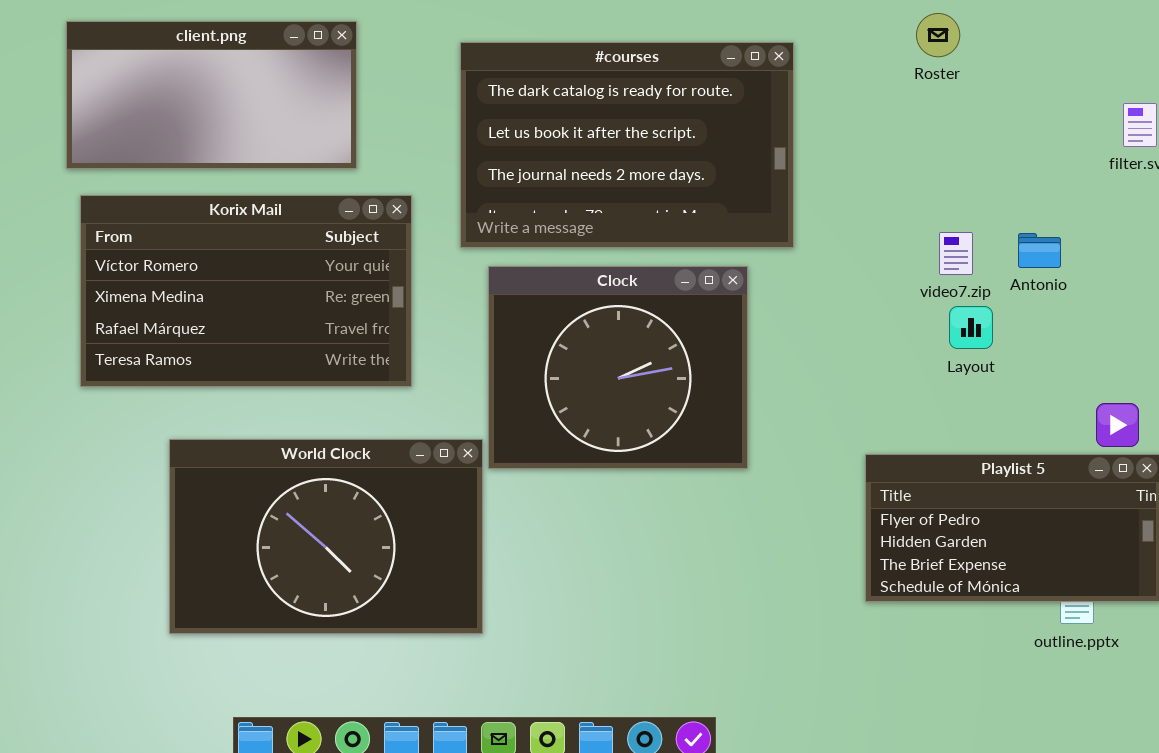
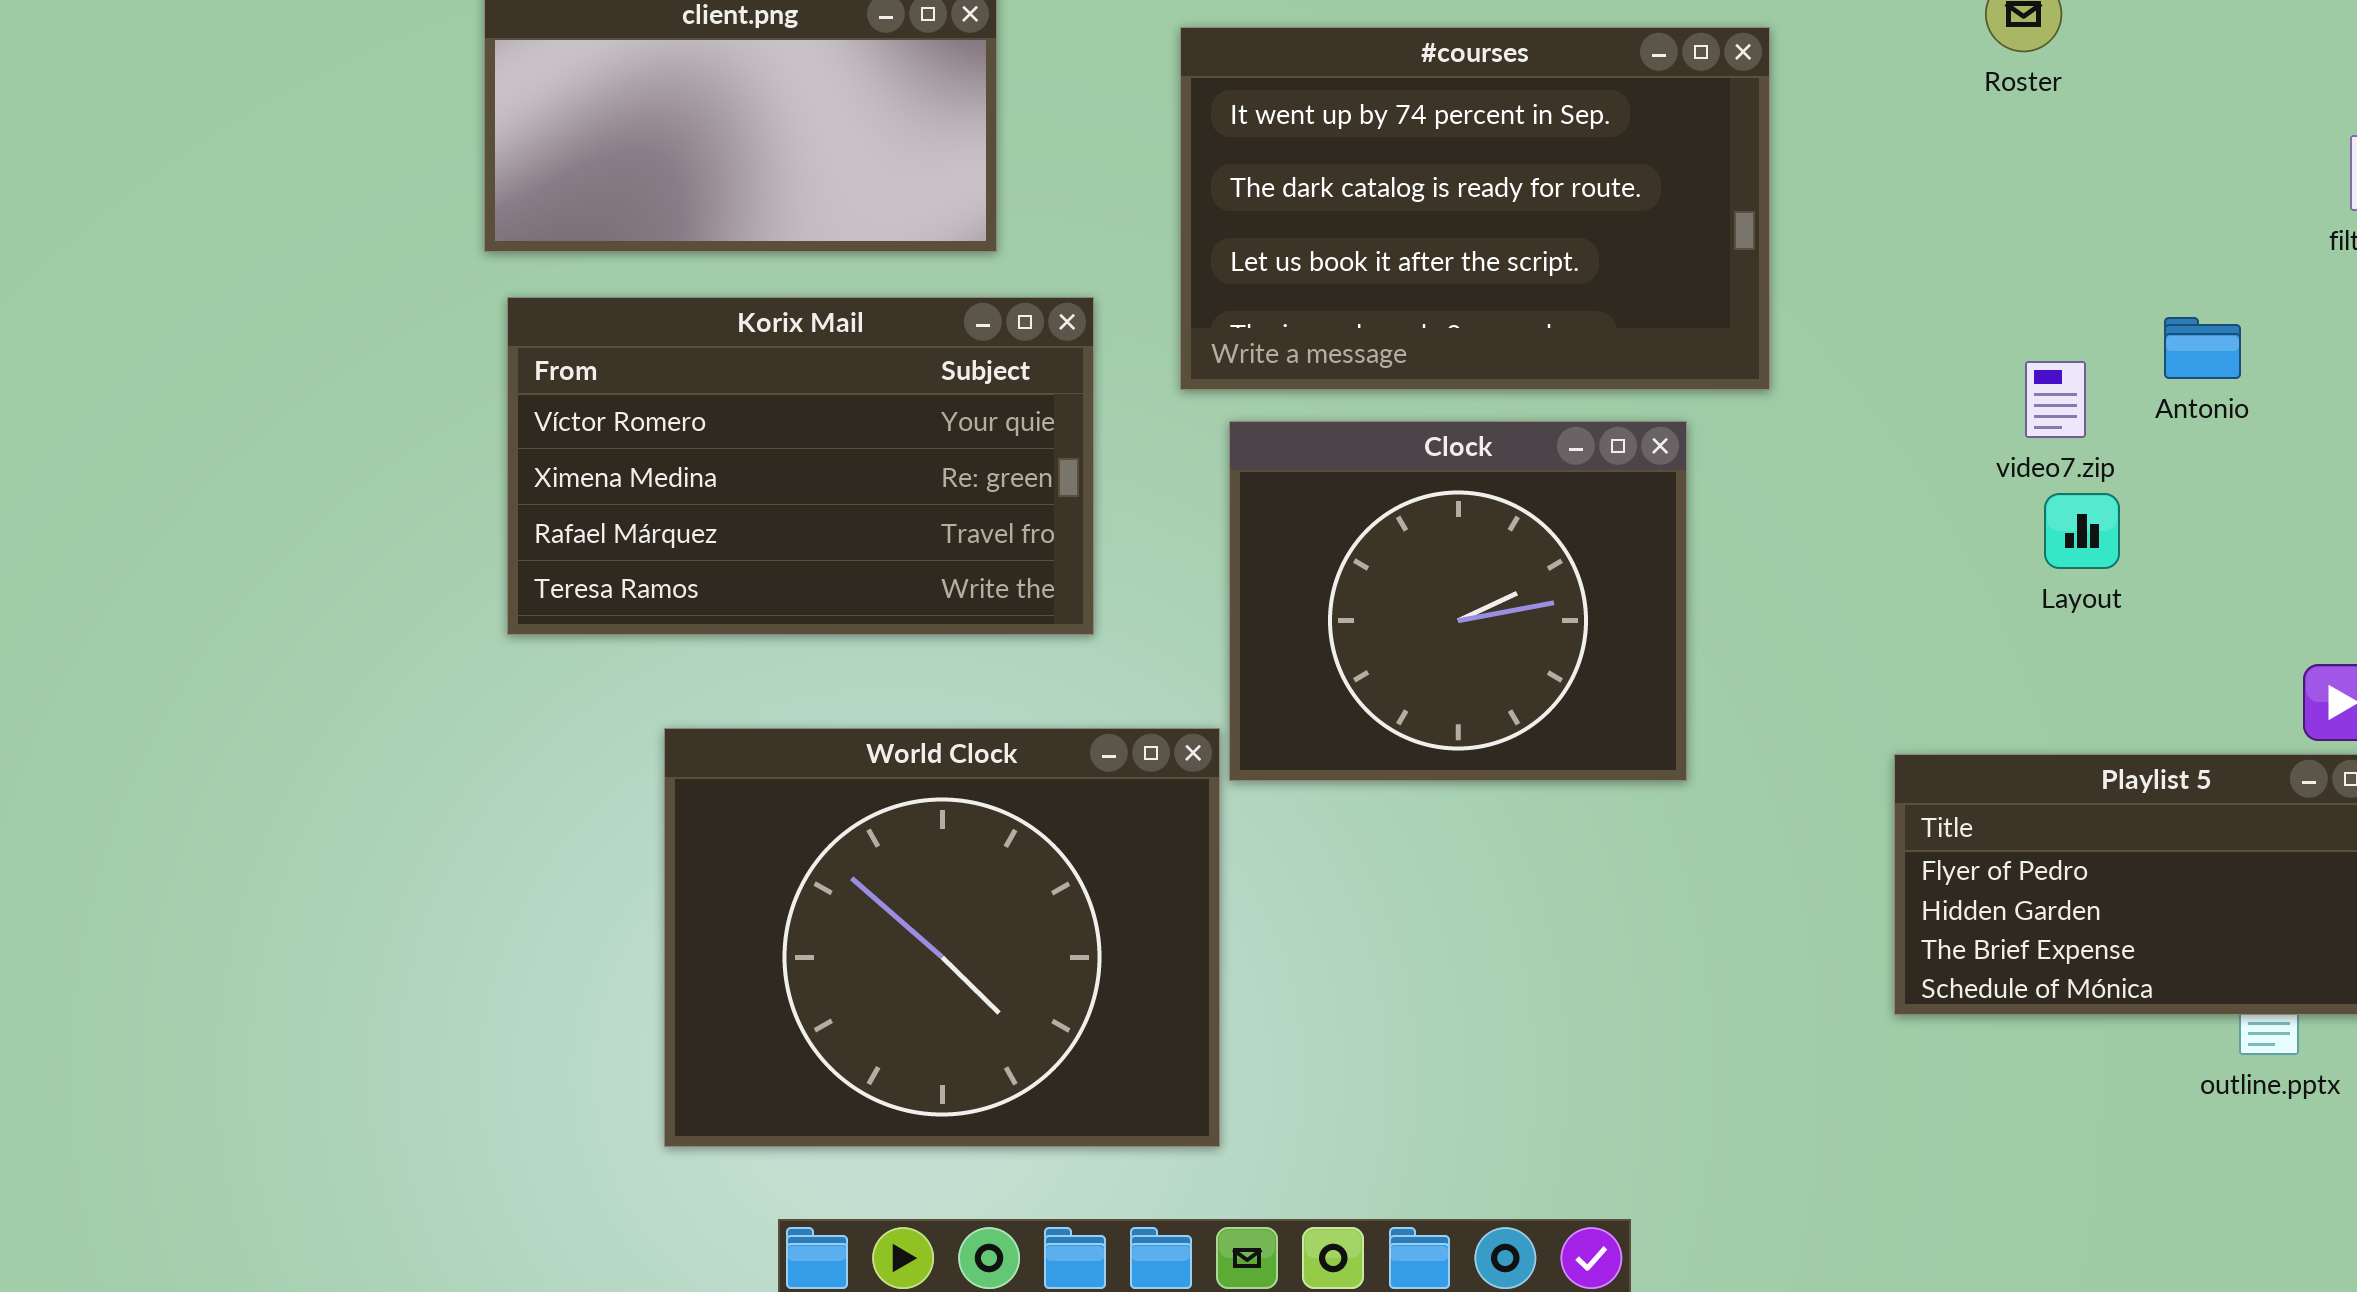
#courses: [460,42,794,248] -> [1180,27,1770,390], scrolled up 1 row
Antonio: [1018,233,1061,268] -> [2164,317,2241,379], moved
World Clock: [169,439,483,634] -> [664,728,1220,1147], resized

